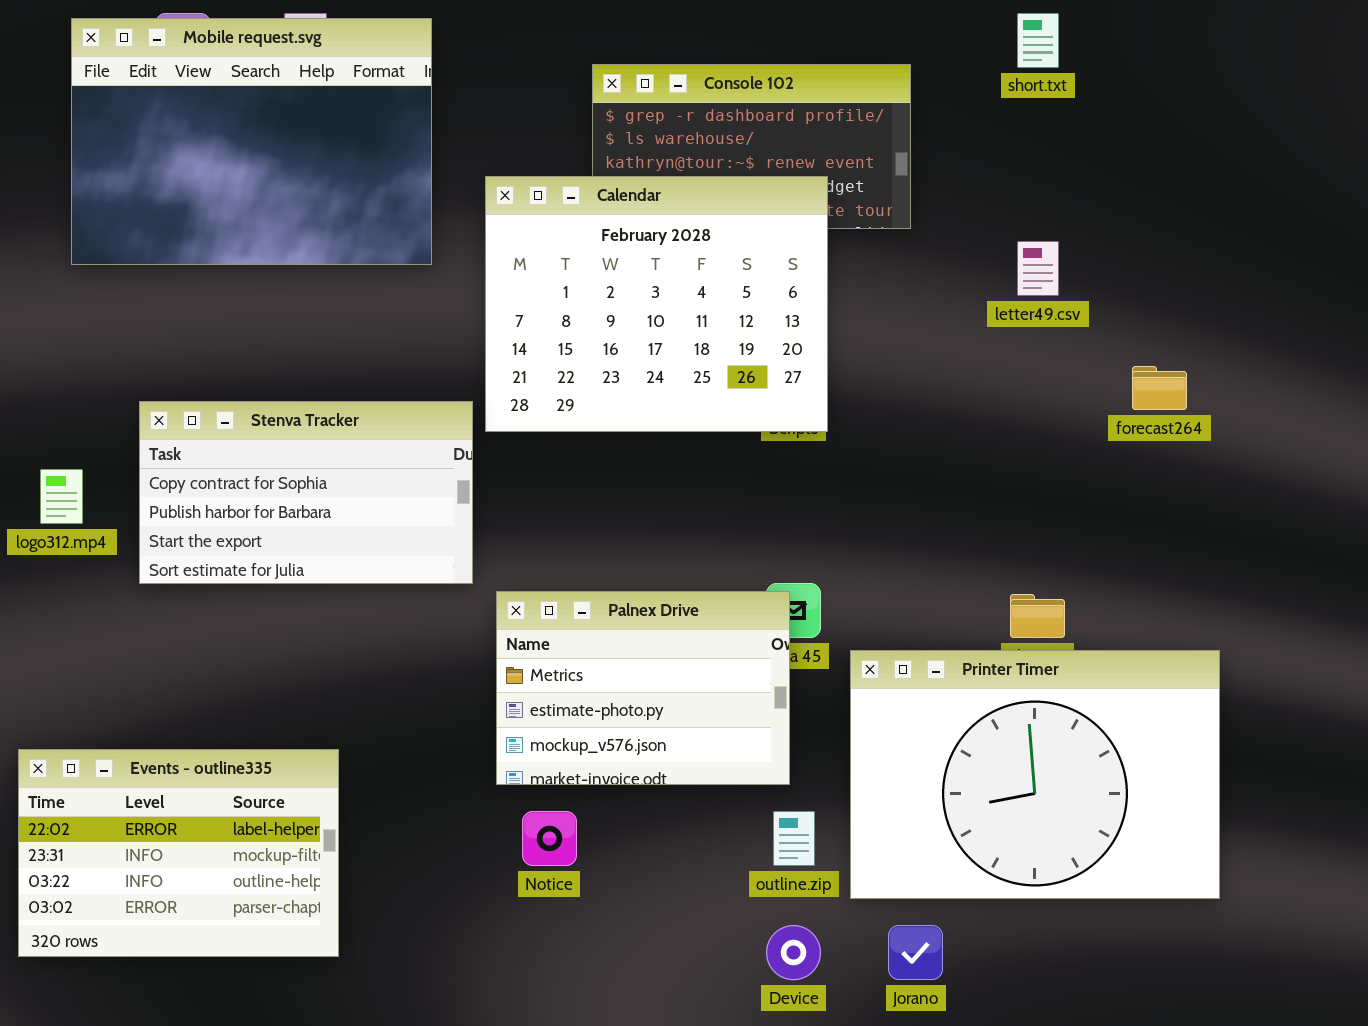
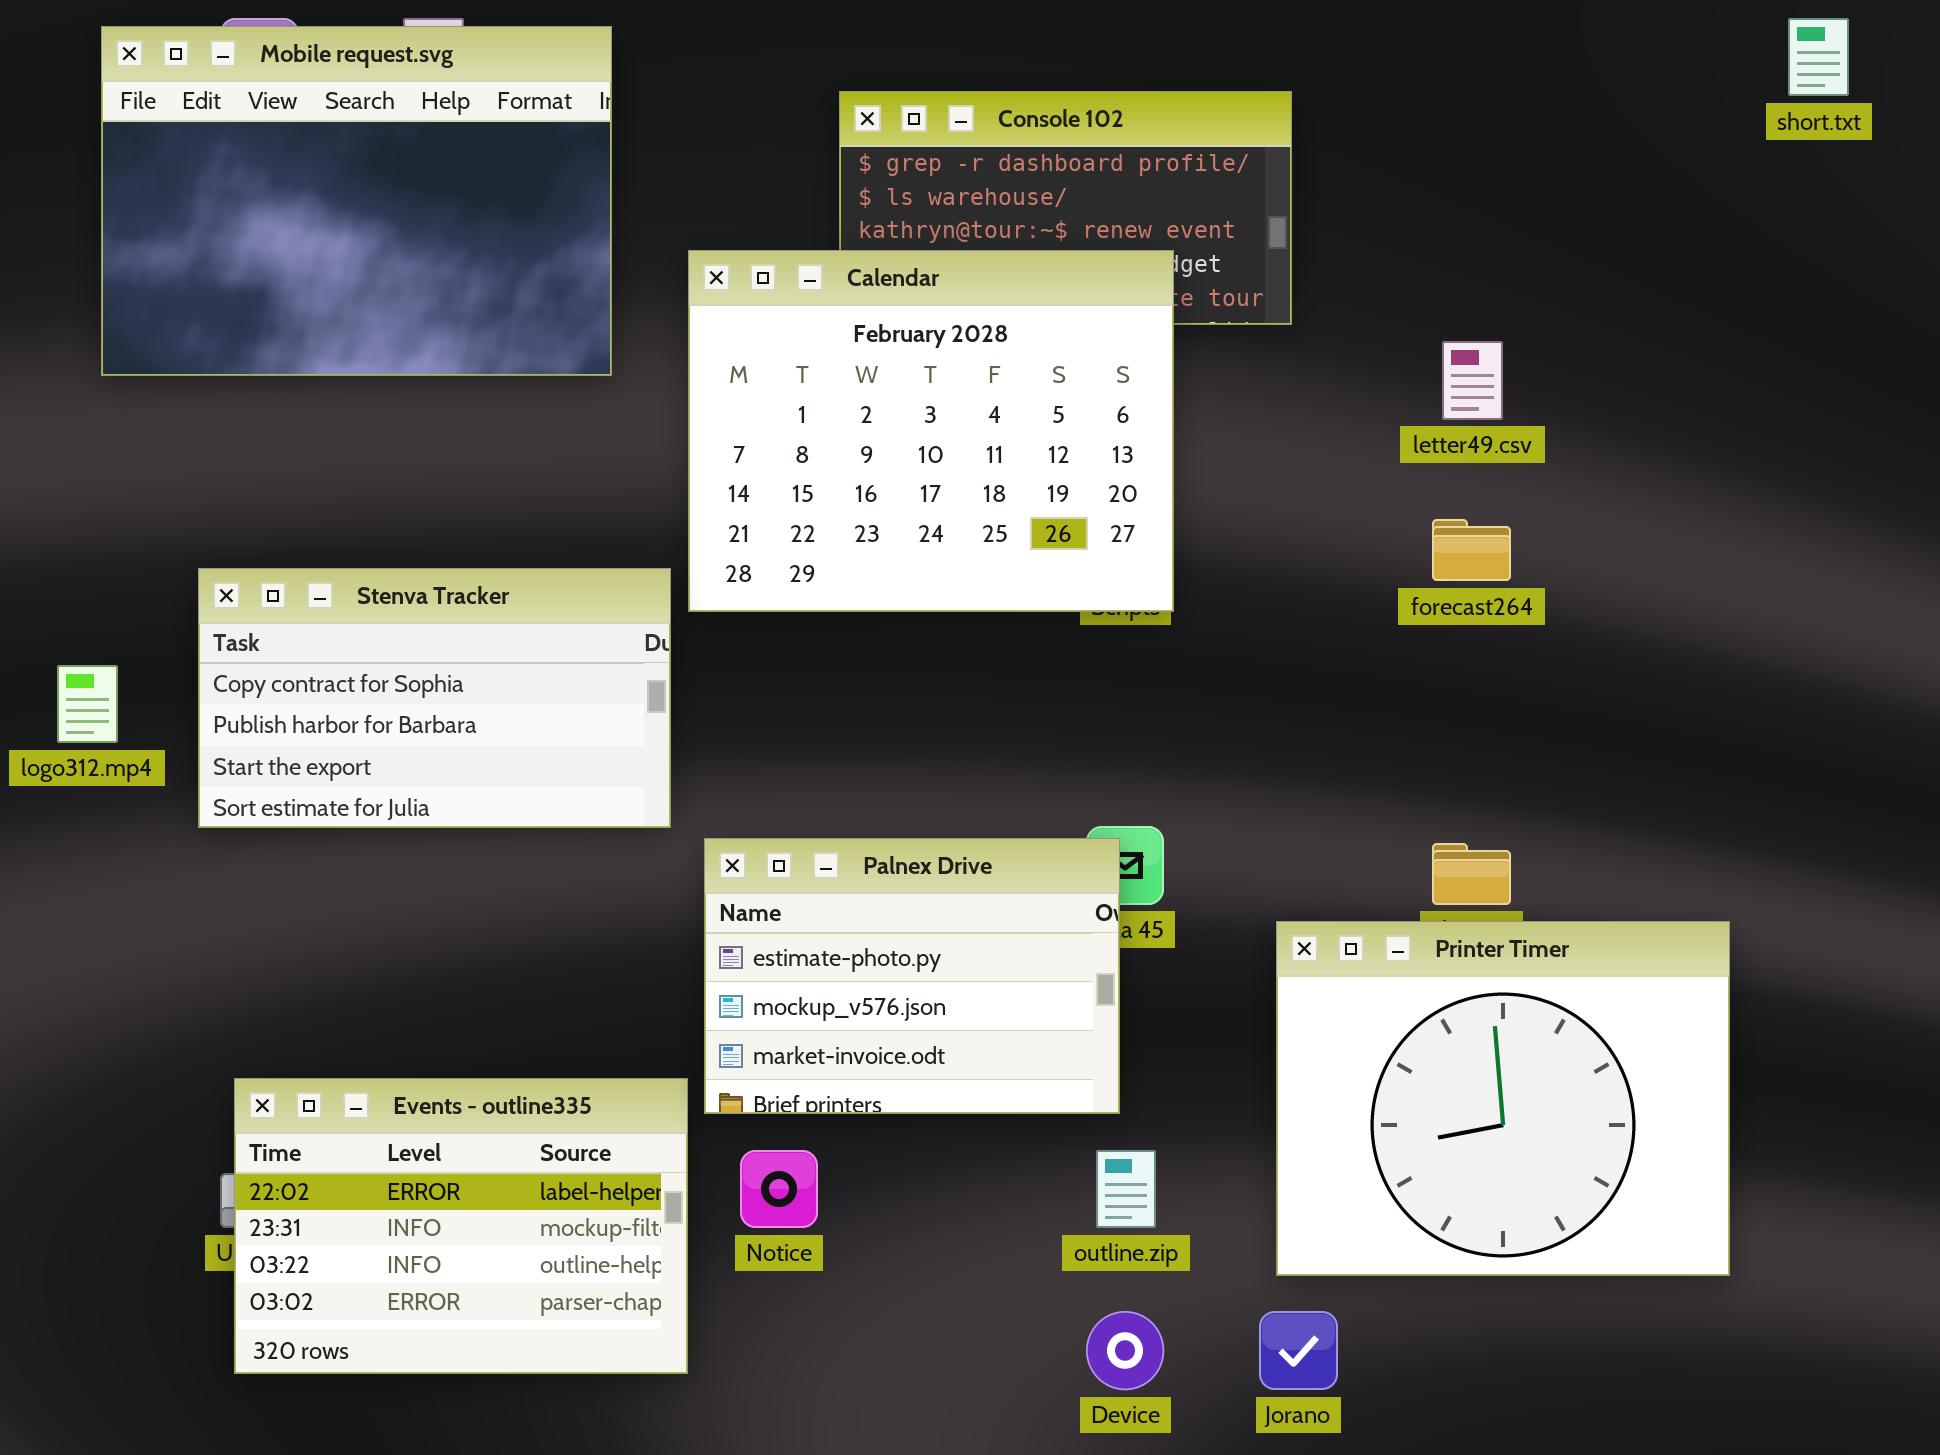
short.txt: [1017,13,1059,68] -> [1788,18,1849,96], moved
forecast264: [1132,366,1187,410] -> [1432,519,1511,581], moved
Palnex Drive: [496,591,790,785] -> [704,838,1120,1114], scrolled down 1 row
Printer Timer: [850,650,1220,899] -> [1276,921,1730,1276], resized
Events - outline335: [18,749,339,957] -> [234,1078,688,1374], moved

